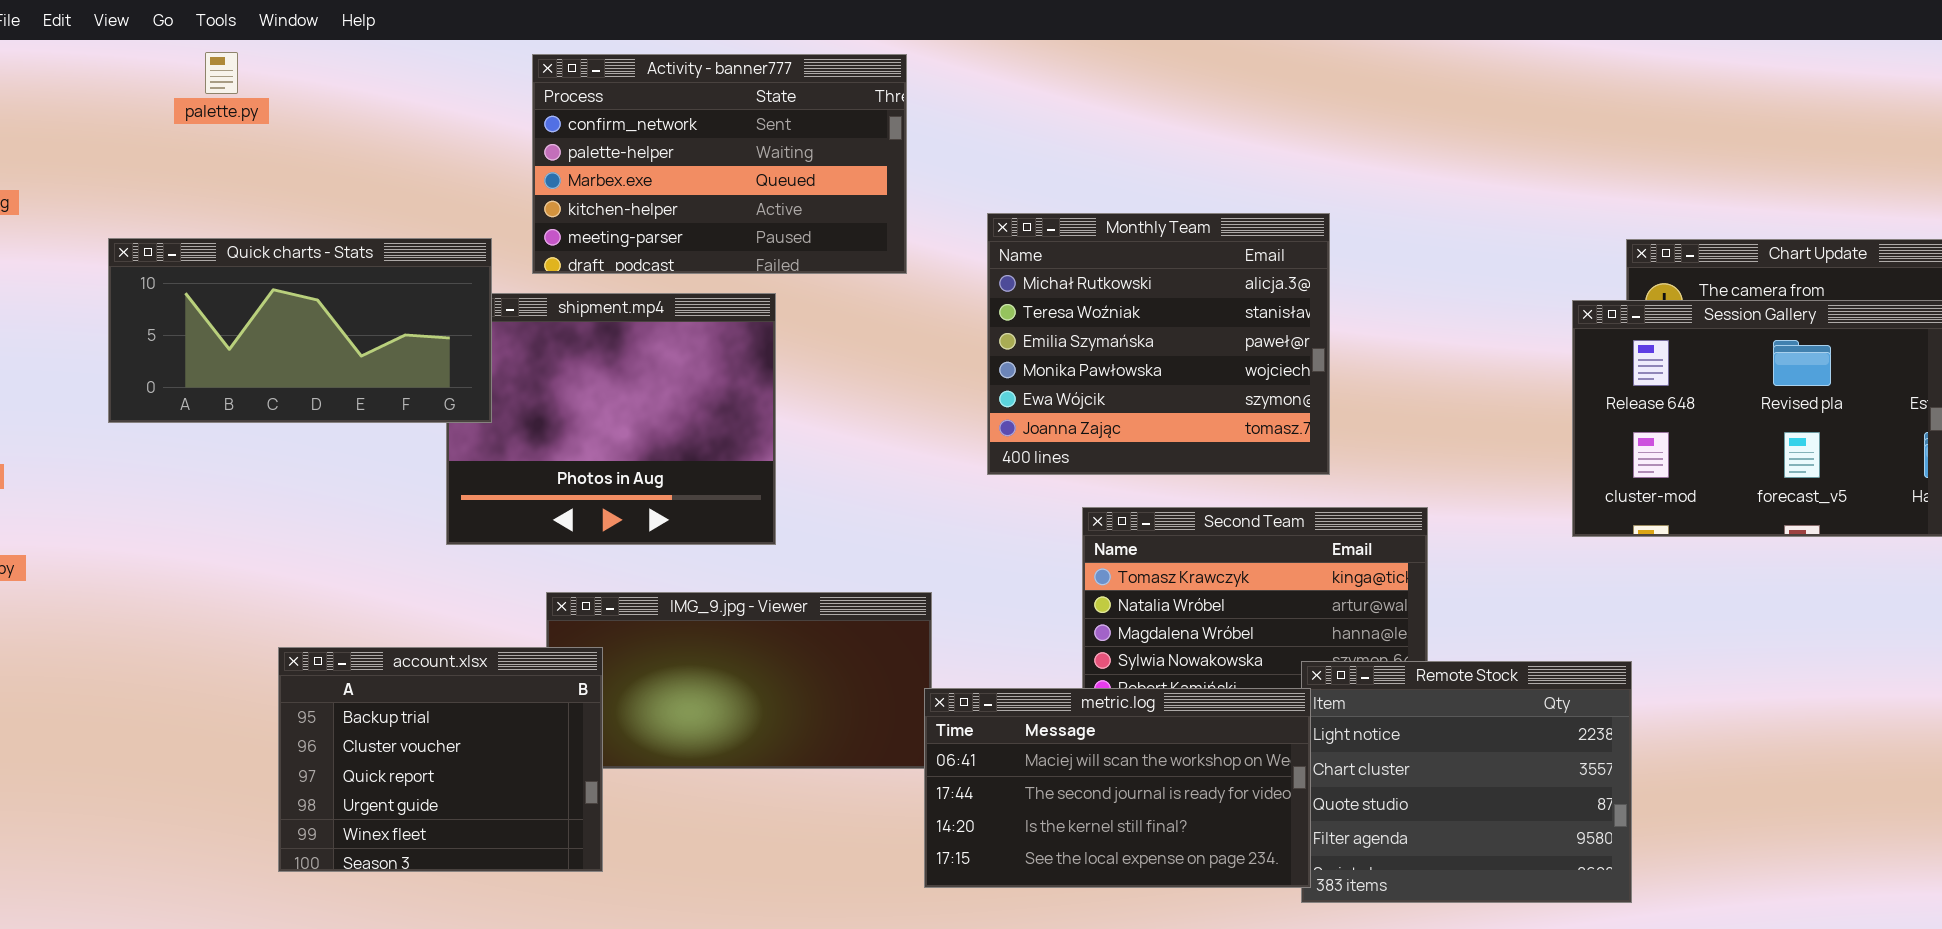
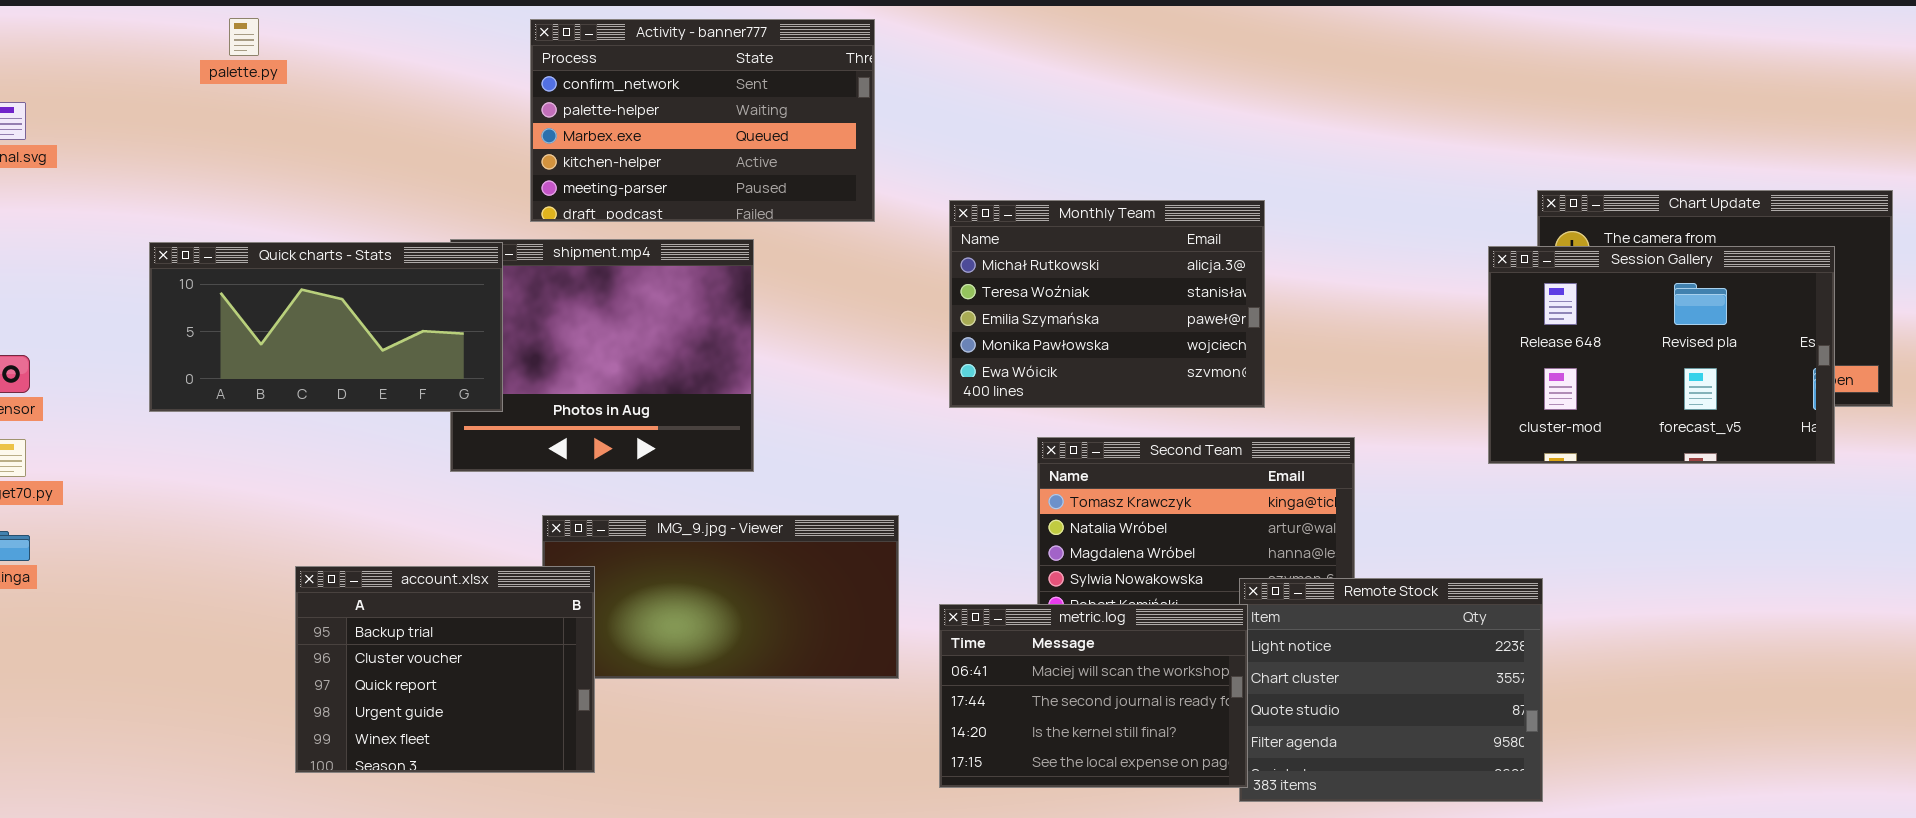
Monthly Team: [987,213,1330,475] -> [949,200,1265,408], resized
Quick charts - Stats: [108,238,492,423] -> [149,242,503,412], moved
metric.log: [924,688,1311,888] -> [939,604,1248,788], resized

